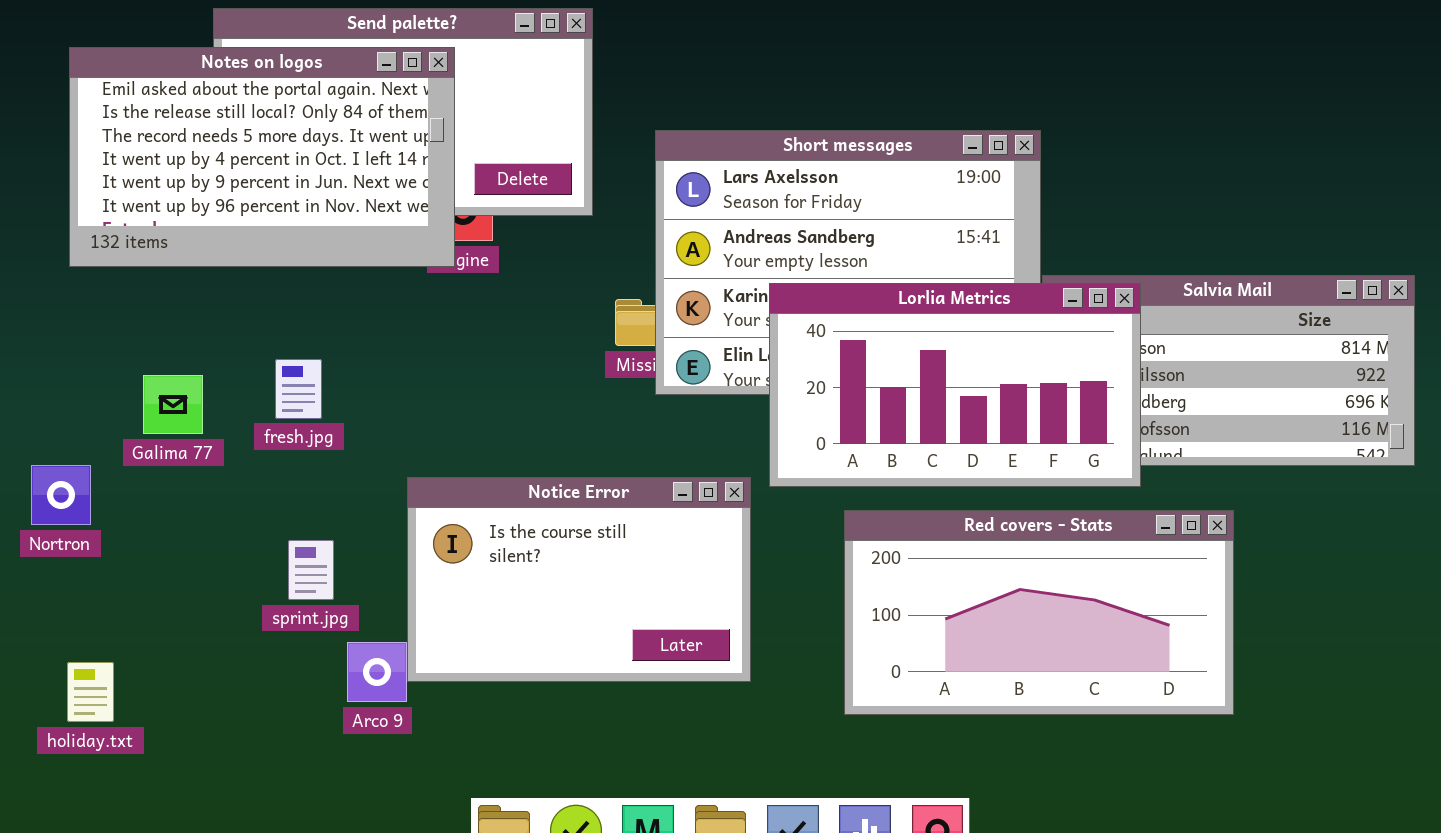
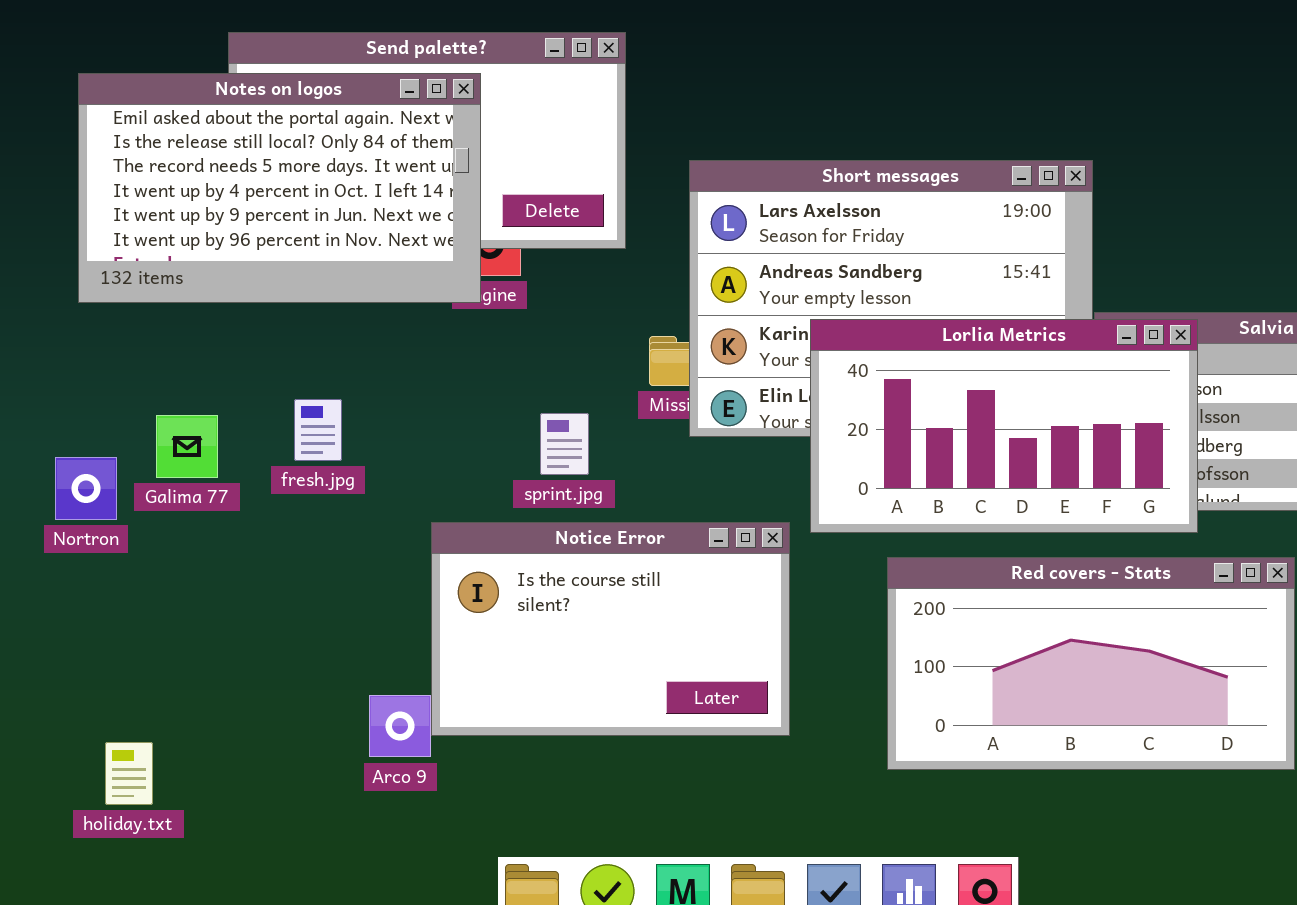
Nortron: [31,465,91,525] -> [55,457,117,520], moved
sprint.jpg: [288,540,334,600] -> [540,413,589,475], moved
holiday.txt: [67,662,114,722] -> [105,742,153,805], moved

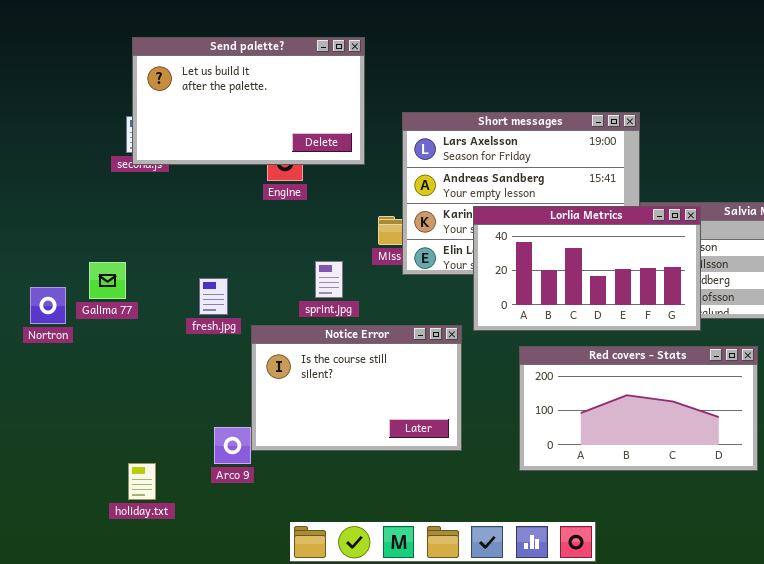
Notes on logos: [78,73,481,303] -> none, closed
fresh.jpg: [294,399,342,461] -> [199,278,228,315], moved
holiday.txt: [105,742,153,805] -> [128,463,156,500], moved

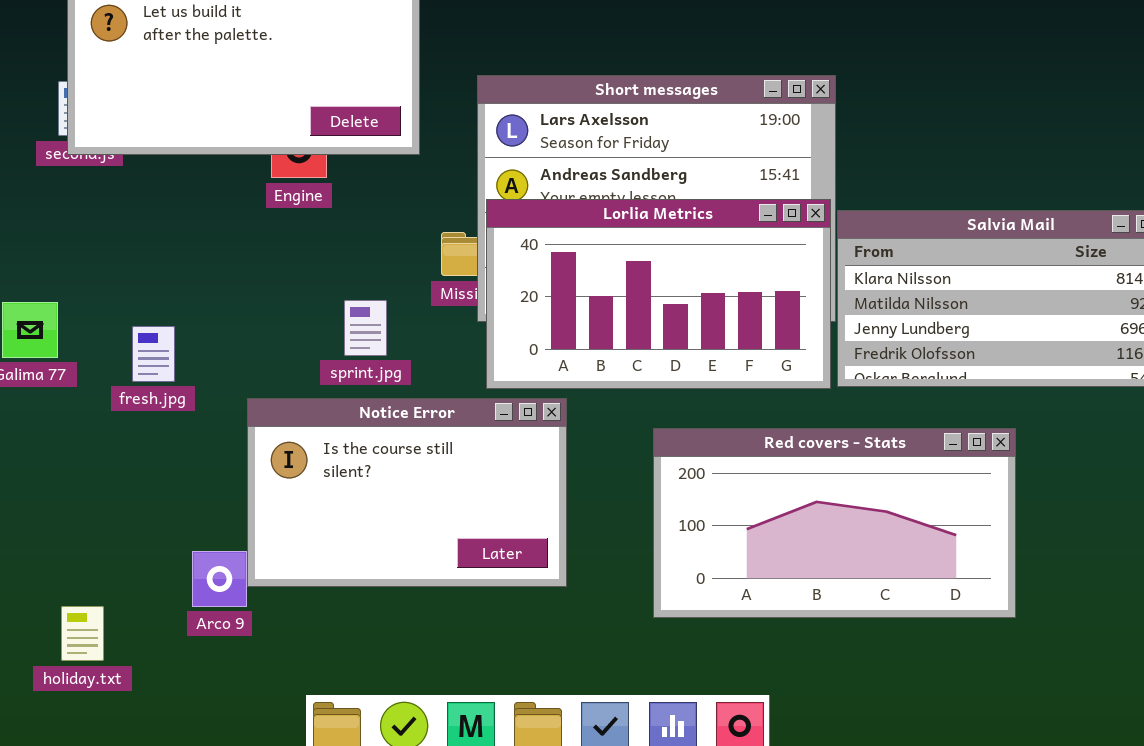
Lorlia Metrics: [473,206,701,331] -> [486,199,831,389], moved
fresh.jpg: [199,278,228,315] -> [132,326,175,382], moved

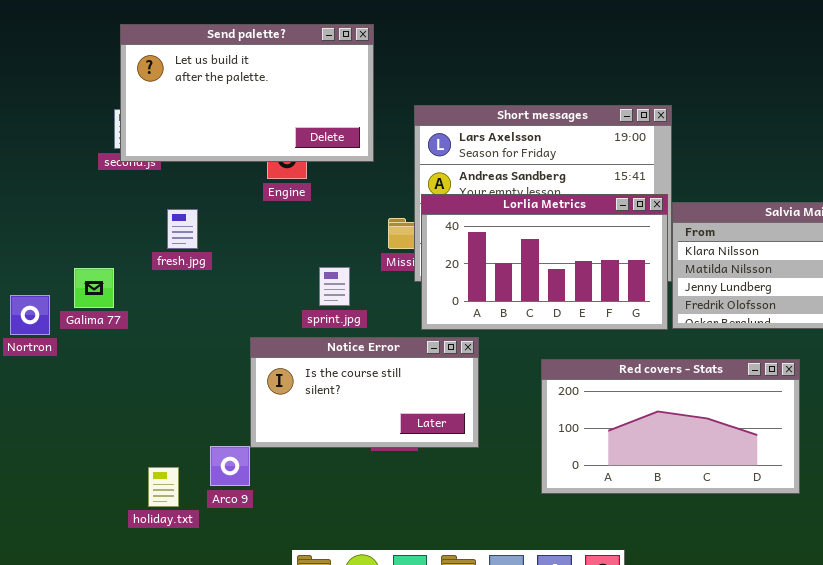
fresh.jpg: [132,326,175,382] -> [167,209,198,249], moved
Notice Error: [247,398,567,587] -> [250,337,479,448], resized
holiday.txt: [61,606,104,661] -> [148,467,179,507], moved

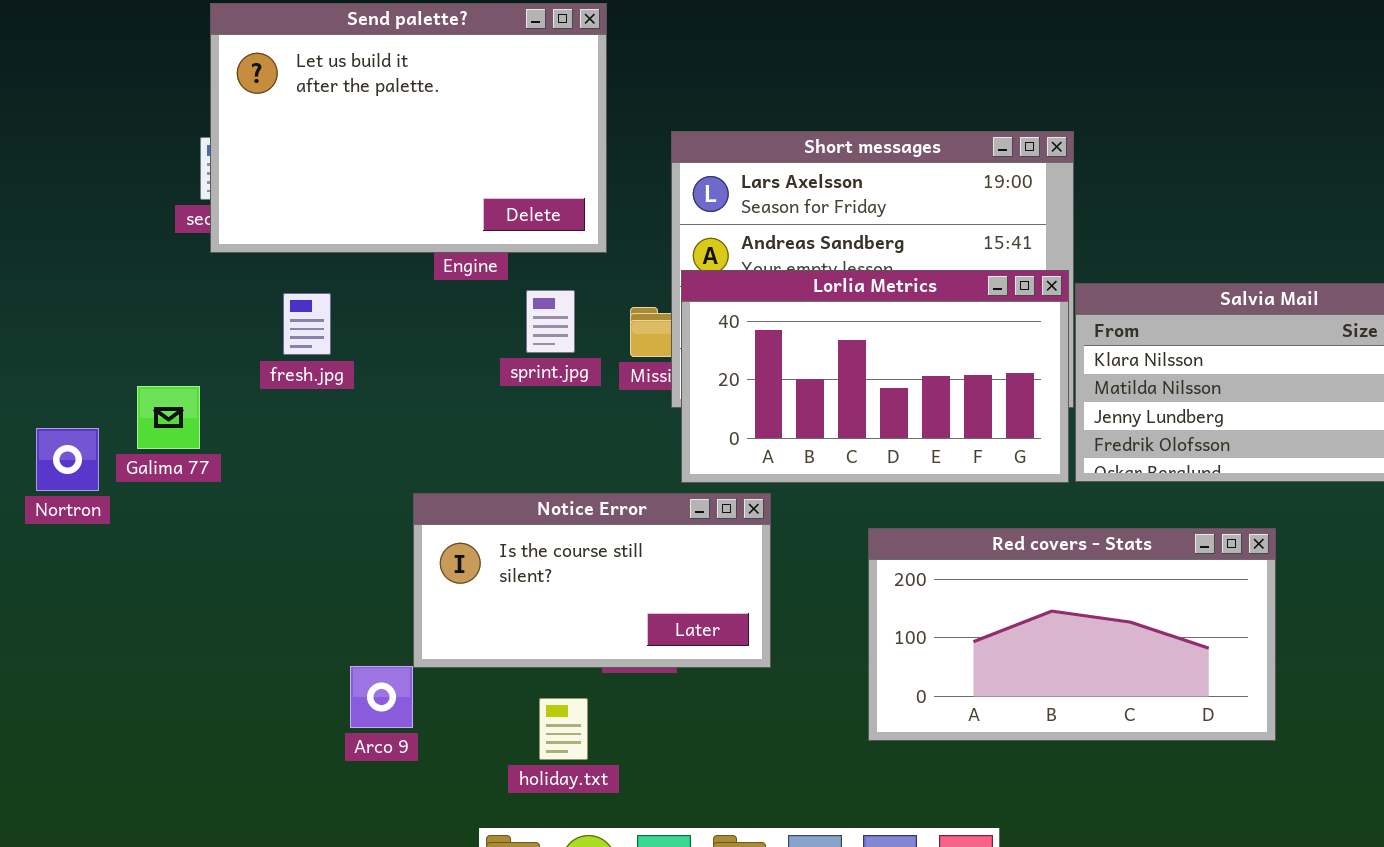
Send palette?: [120,24,374,162] -> [210,3,607,253], resized
sprint.jpg: [319,267,350,306] -> [526,290,575,353], moved
holiday.txt: [148,467,179,507] -> [539,698,588,760], moved

